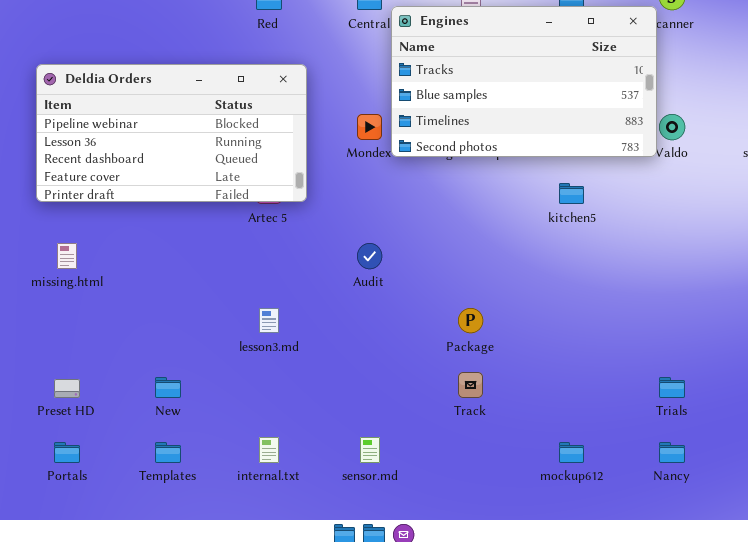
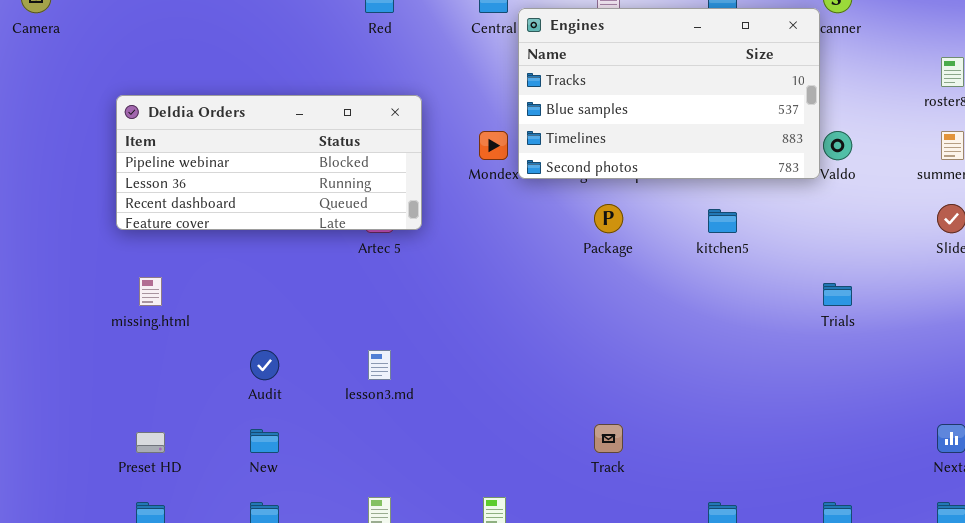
Deldia Orders: [36,64,307,202] -> [116,95,422,230], resized
Audit: [357,243,382,269] -> [250,350,279,380], moved
Package: [458,308,483,333] -> [594,204,623,233], moved
Trials: [659,377,685,398] -> [823,283,852,306], moved

